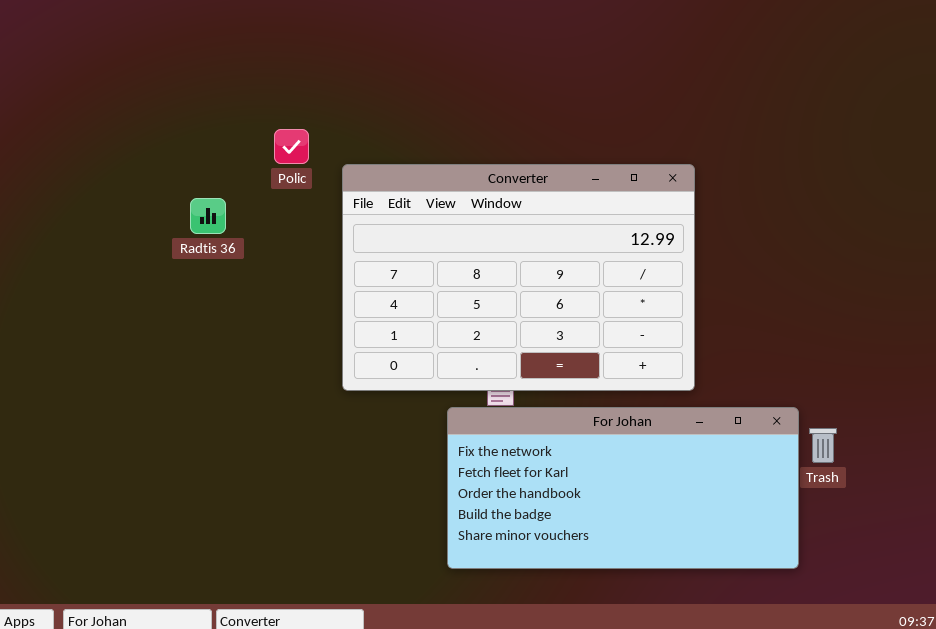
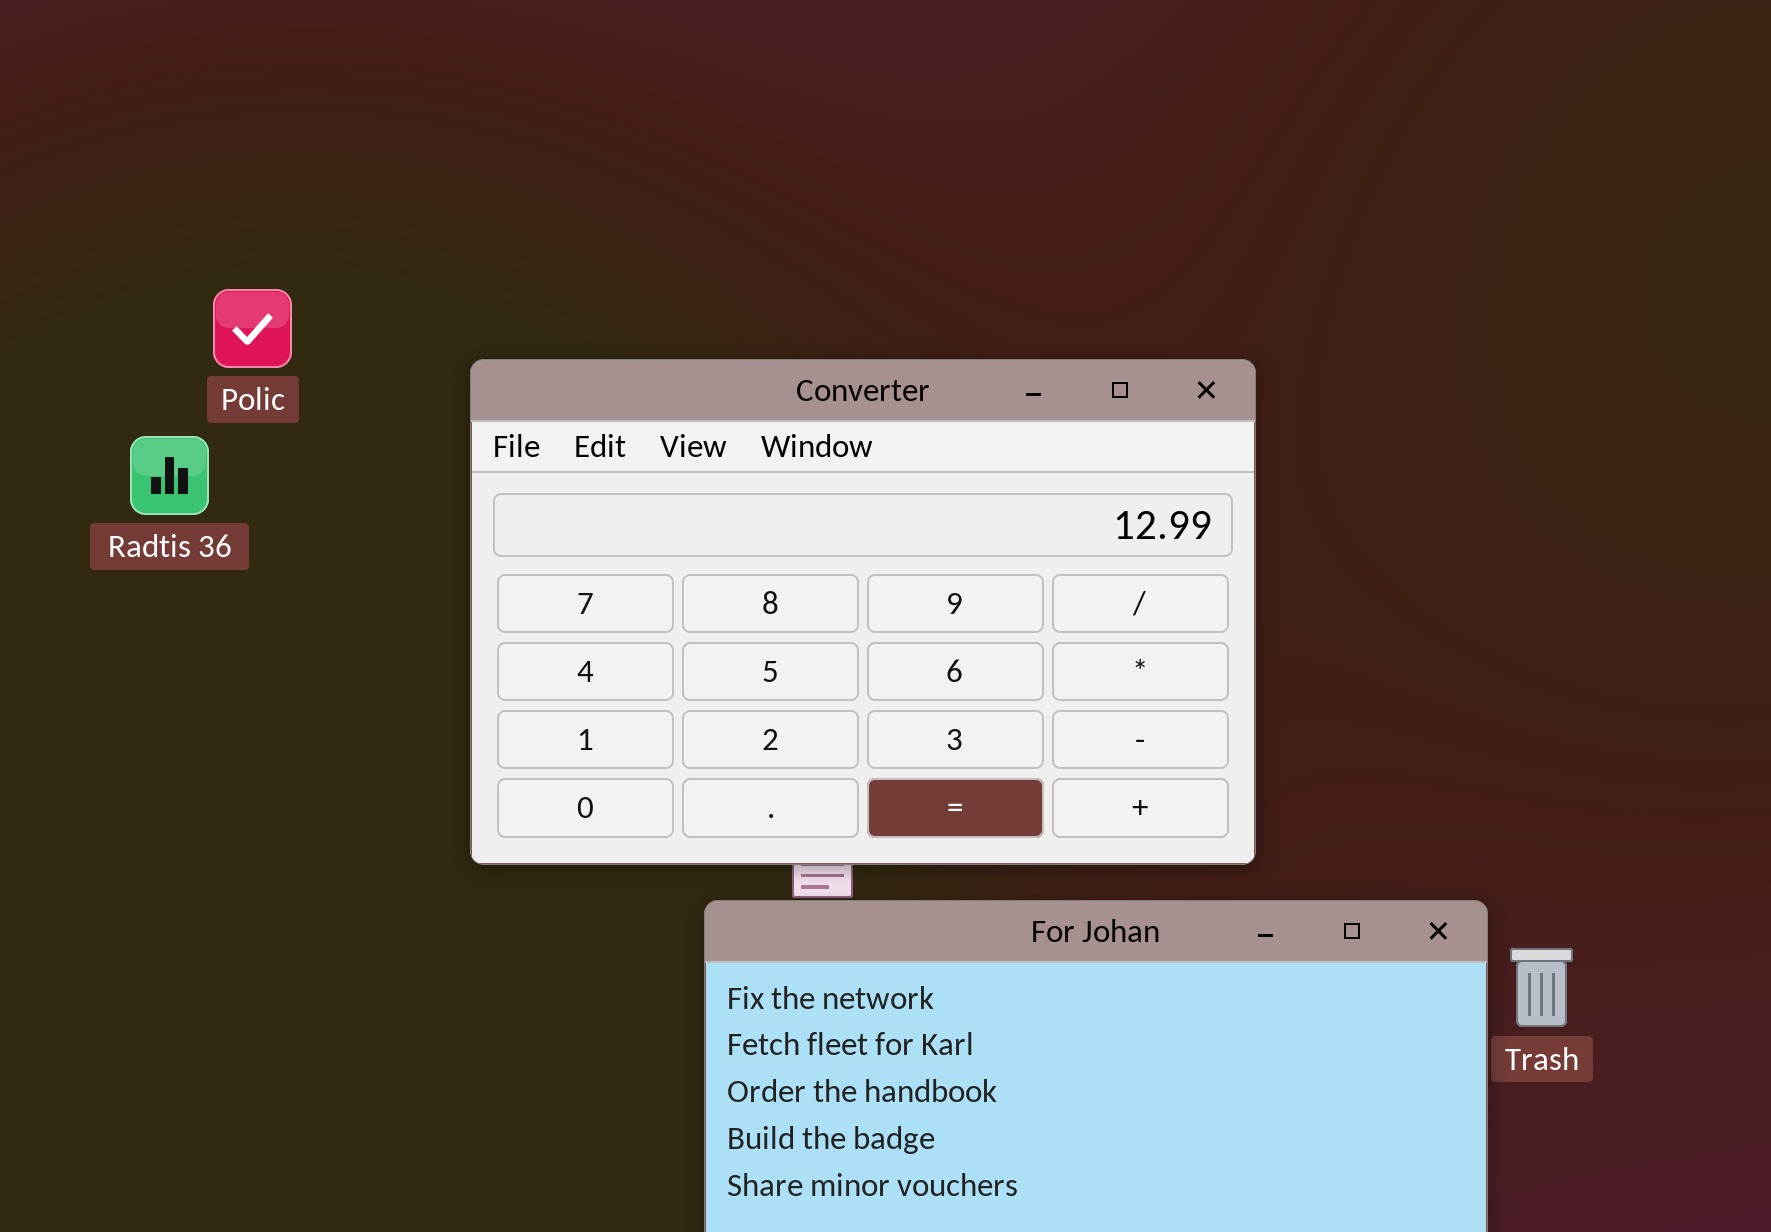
Polic: [274,129,309,164] -> [213,289,292,368], moved

